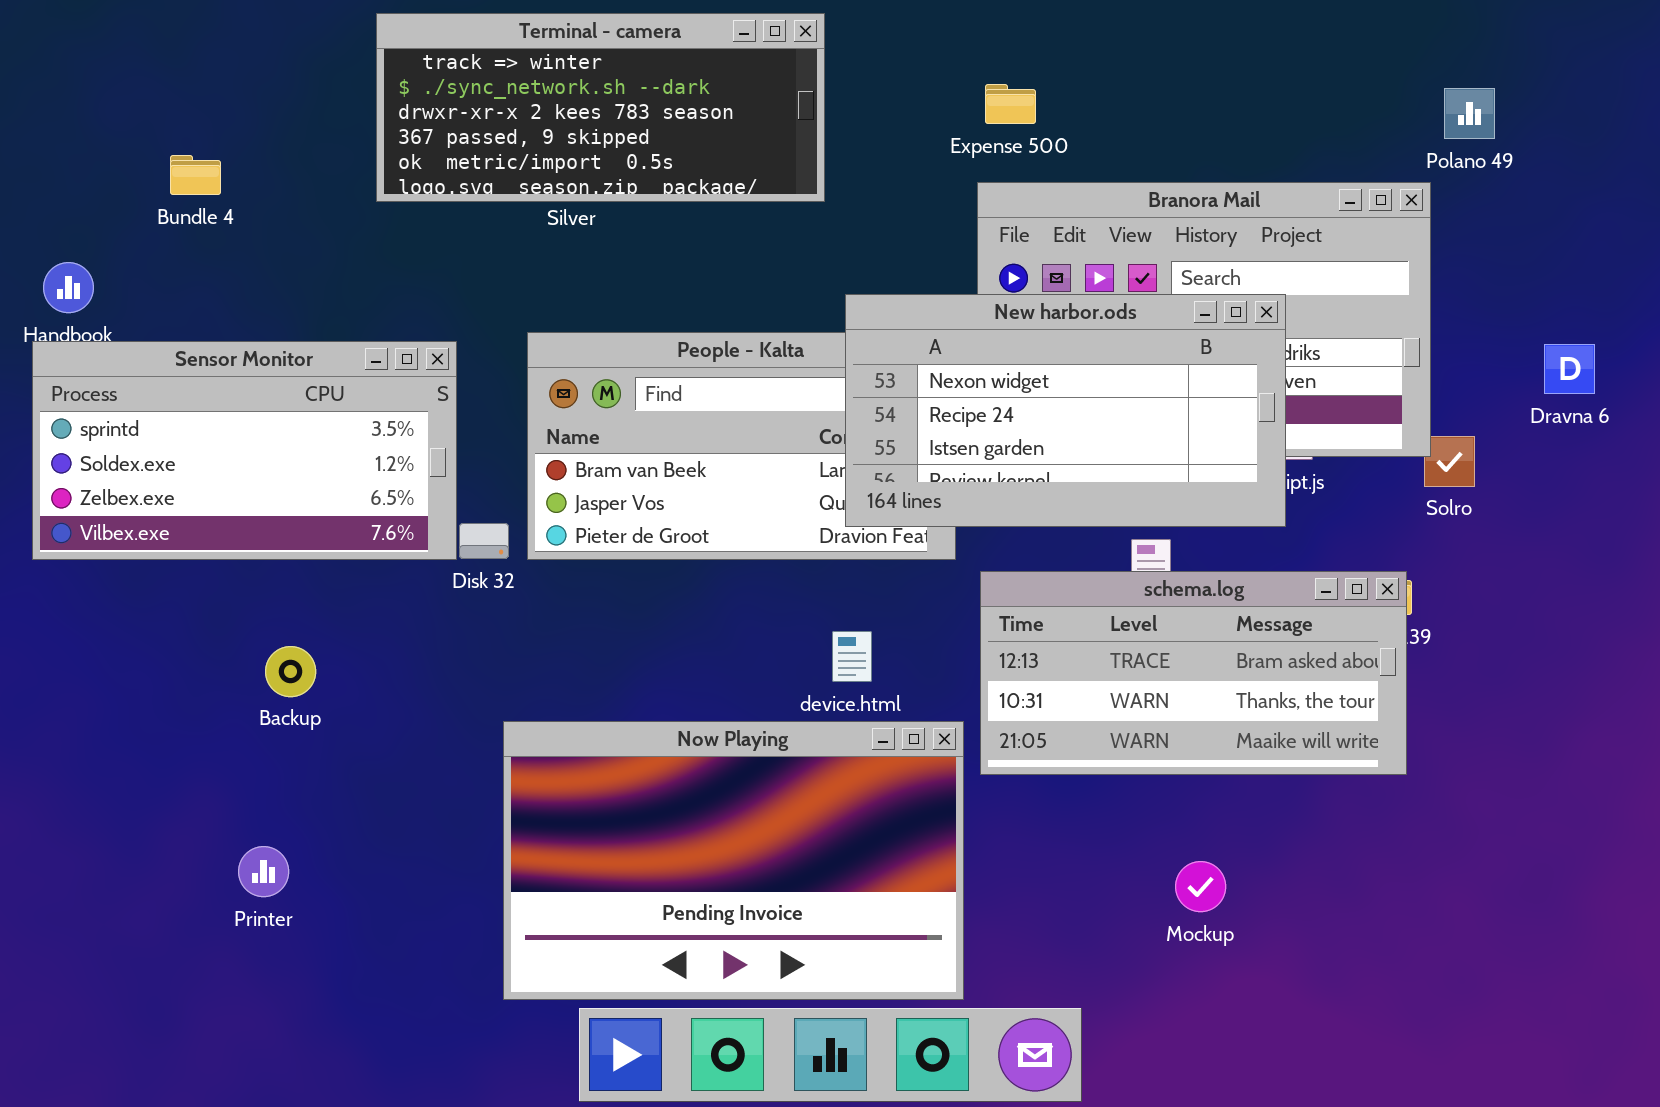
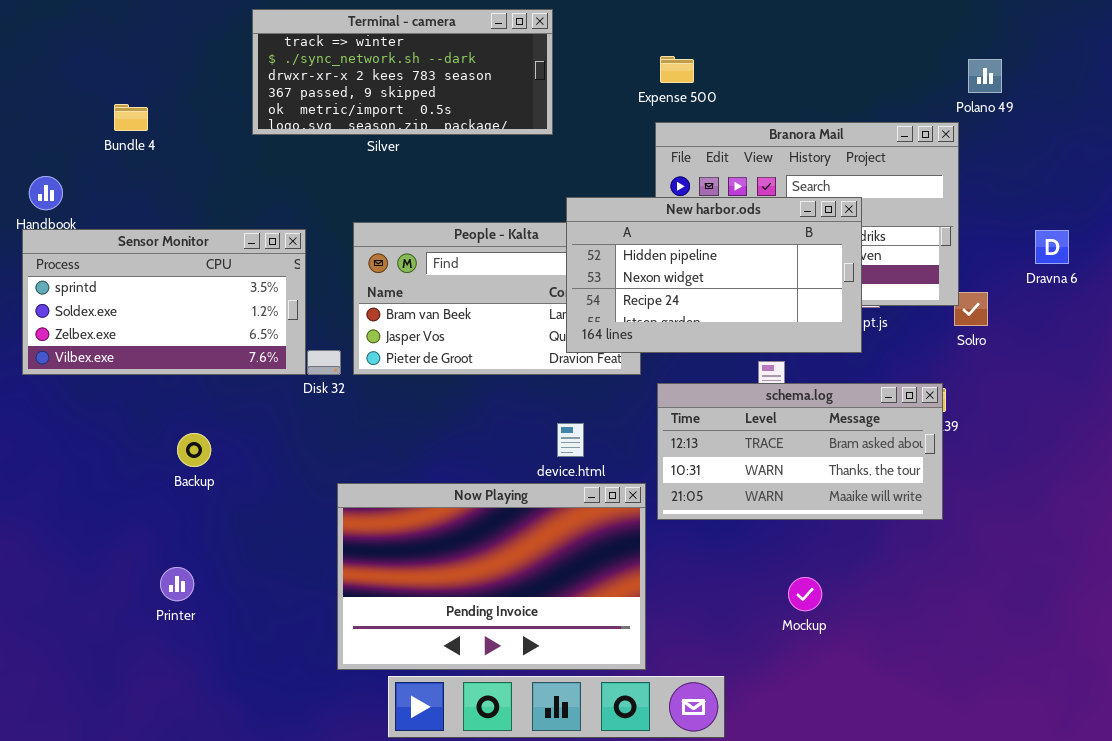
New harbor.ods: [845,294,1286,527] -> [566,197,862,353], scrolled up 1 row

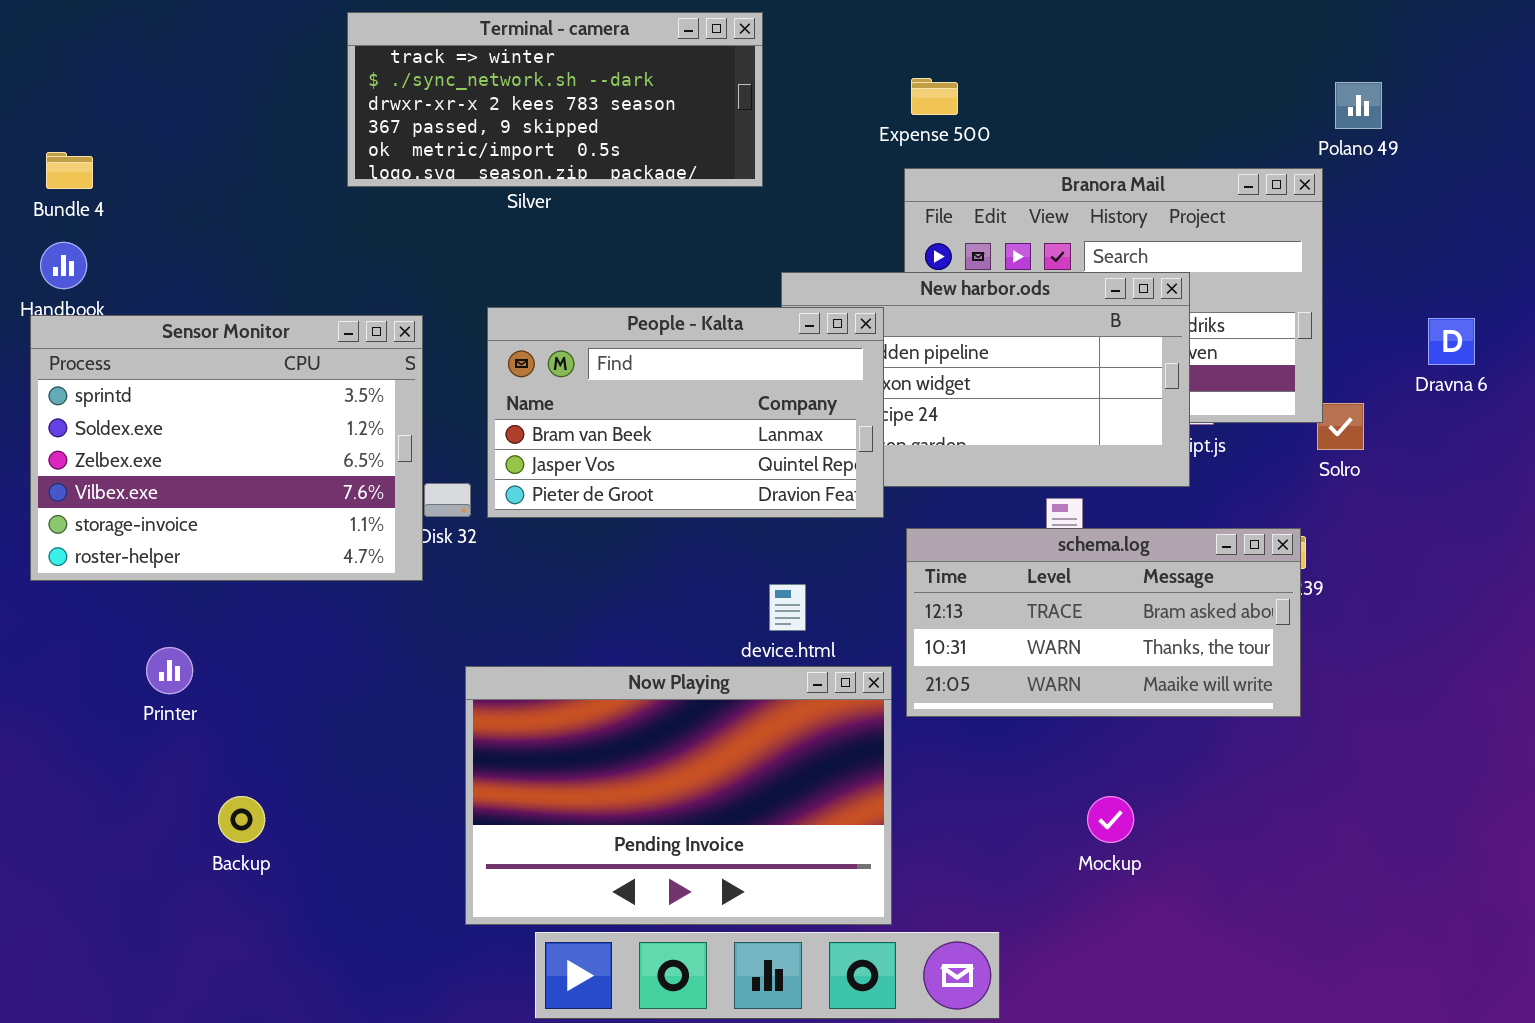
Bundle 4: [114,104,148,131] -> [46,152,93,189], moved
People - Kalta: [353,222,641,375] -> [487,307,884,518], raised
Sensor Monitor: [22,229,306,375] -> [30,315,423,581], resized
Backup: [177,433,211,467] -> [218,796,265,843], moved
Printer: [160,567,194,601] -> [146,647,193,694], moved

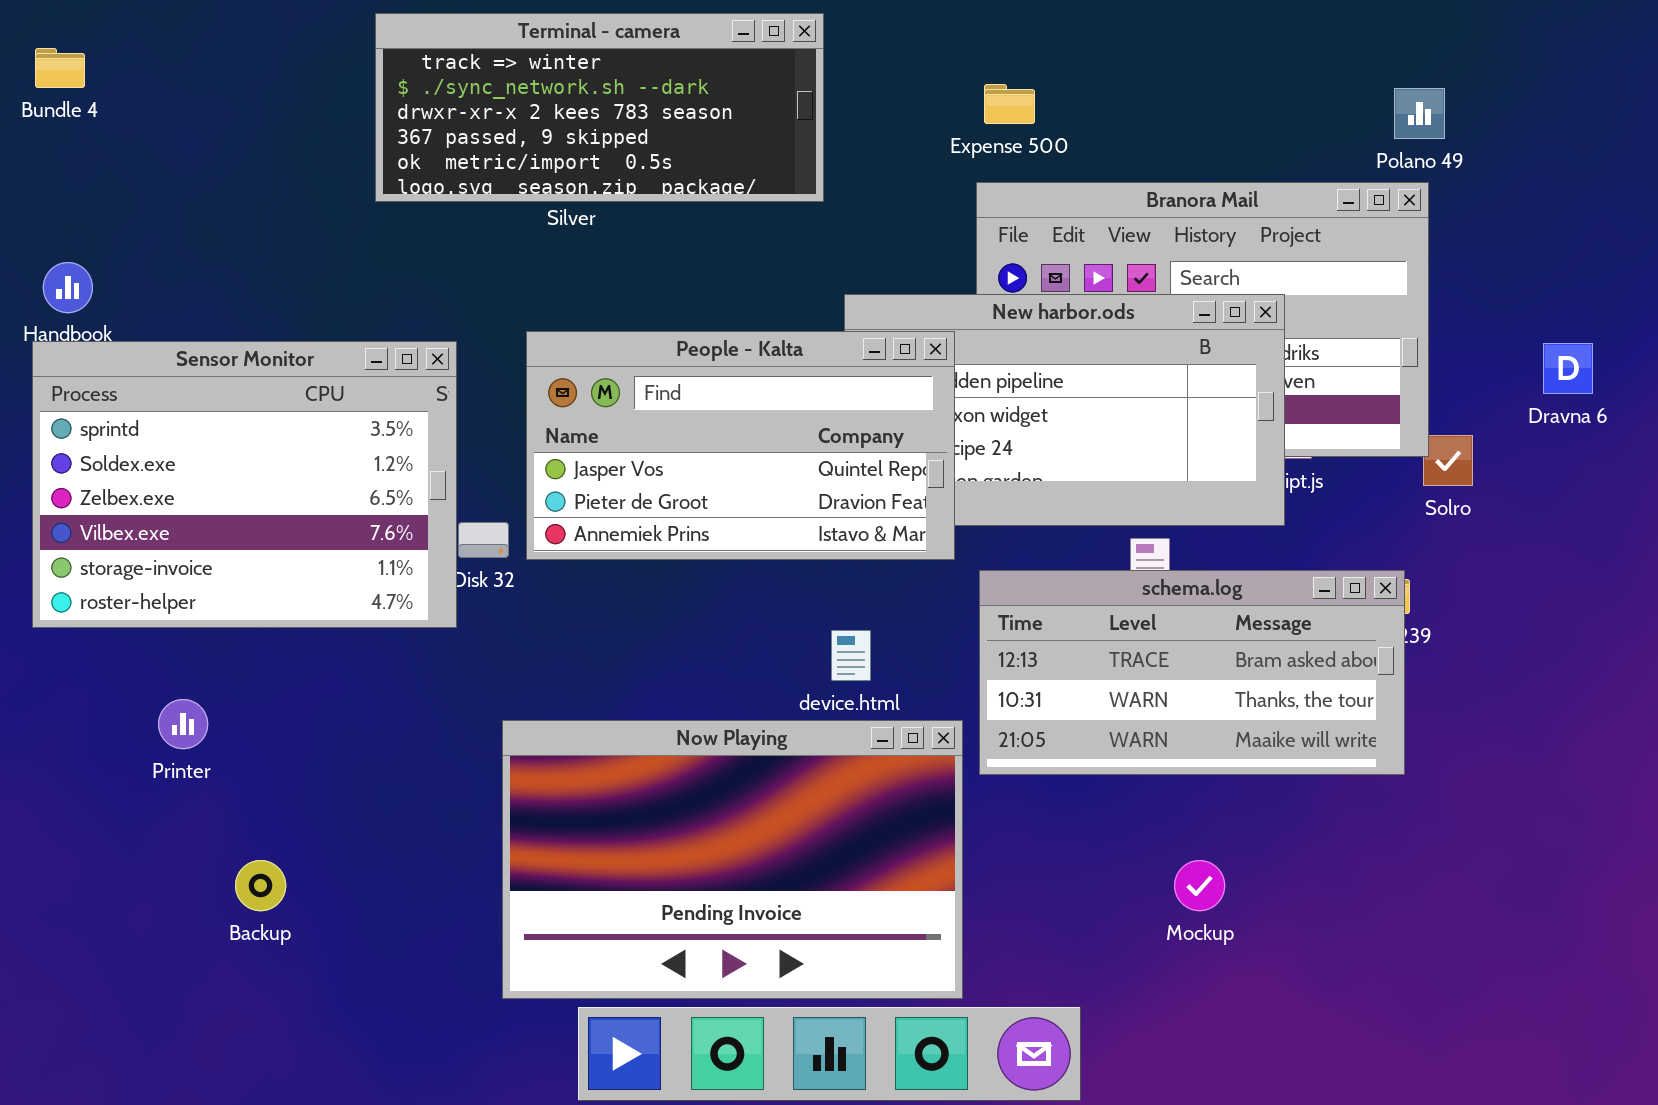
Polano 49: [1335,82,1382,129] -> [1394,88,1445,139], moved
Bundle 4: [46,152,93,189] -> [35,48,85,88], moved
People - Kalta: [487,307,884,518] -> [526,331,955,560], scrolled down 1 row

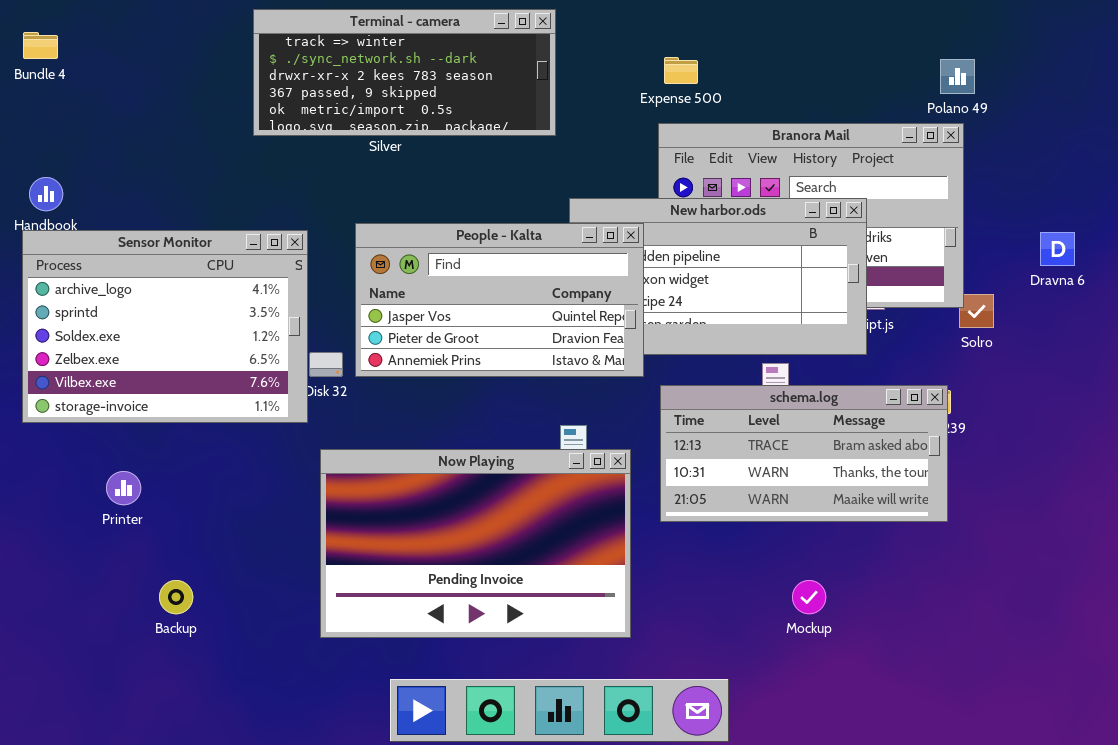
Sensor Monitor: [32,341,457,628] -> [22,230,308,423], scrolled up 1 row
Now Playing: [502,720,963,999] -> [320,449,631,638], moved

